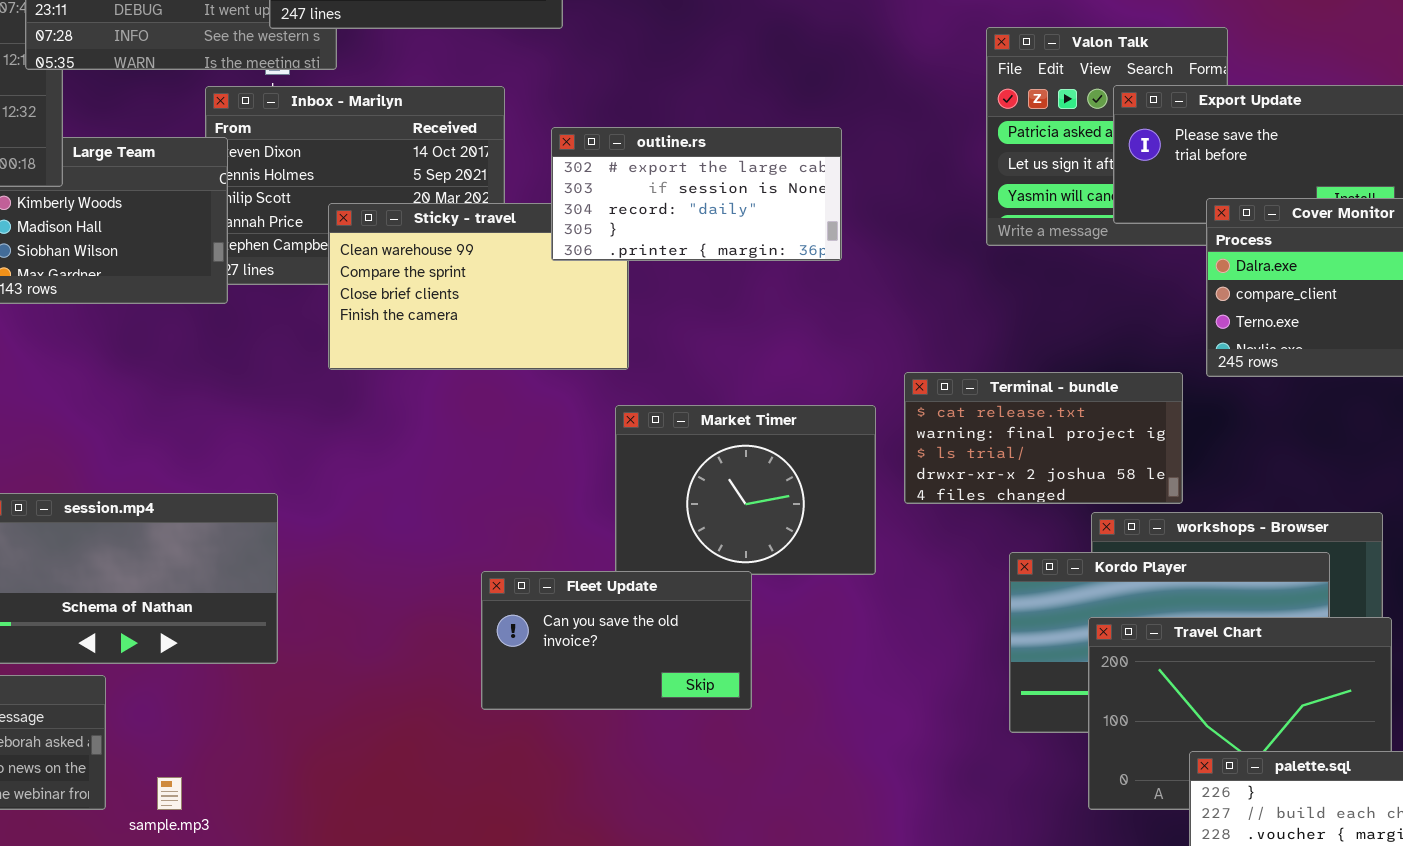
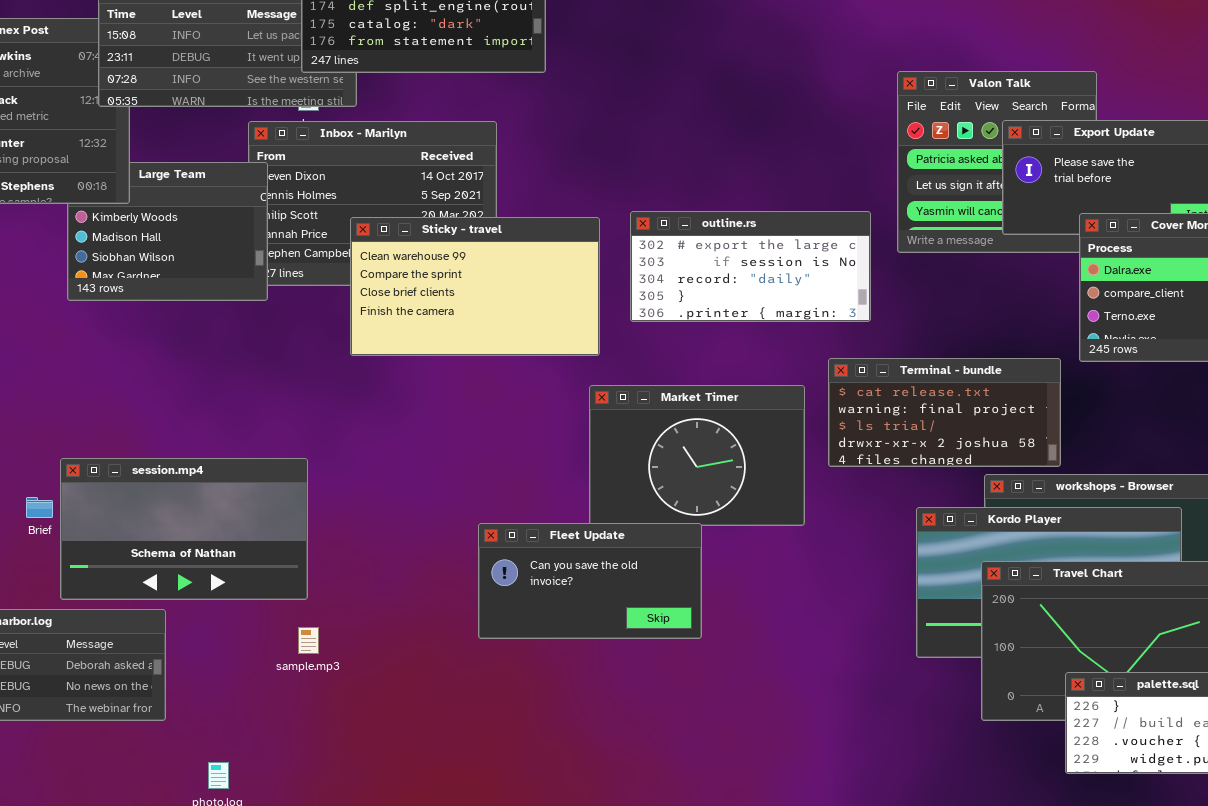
outline.rs: [551,127,842,261] -> [630,211,871,322], moved
sample.mp3: [157,777,182,810] -> [298,627,319,654], moved

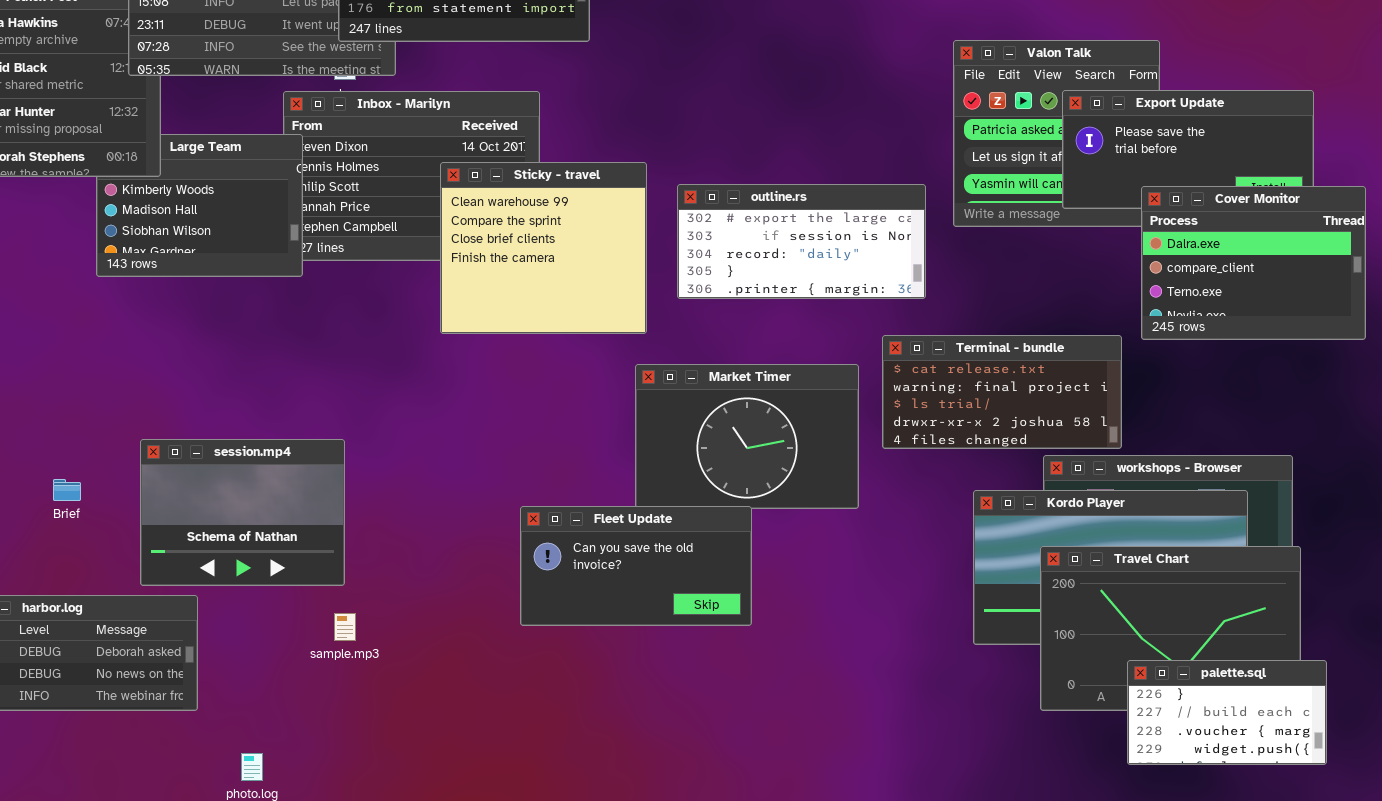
Sticky - travel: [350,217,600,356] -> [440,162,647,334], resized
session.mp4: [60,458,308,600] -> [140,439,345,586], resized

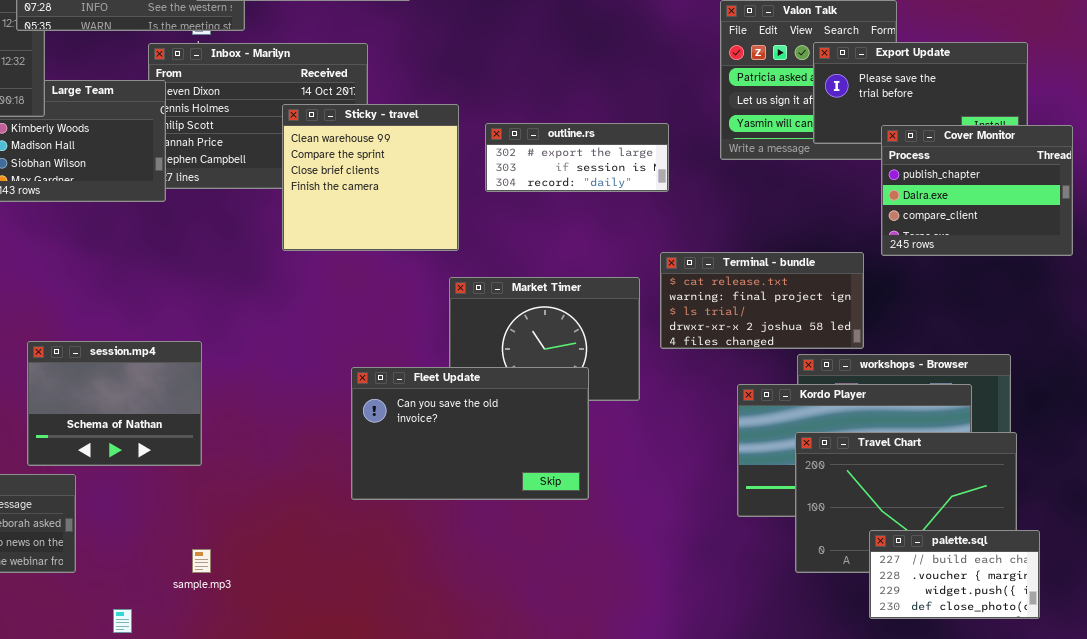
outline.rs: [677,184,926,299] -> [485,123,669,192], resized
Cover Monitor: [1141,186,1366,340] -> [881,125,1073,256], scrolled up 1 row
Fleet Update: [520,506,752,626] -> [351,367,589,500], resized
sample.mp3: [334,613,356,641] -> [192,549,211,573], moved
palette.sql: [1127,660,1327,765] -> [869,530,1040,619], scrolled down 1 row

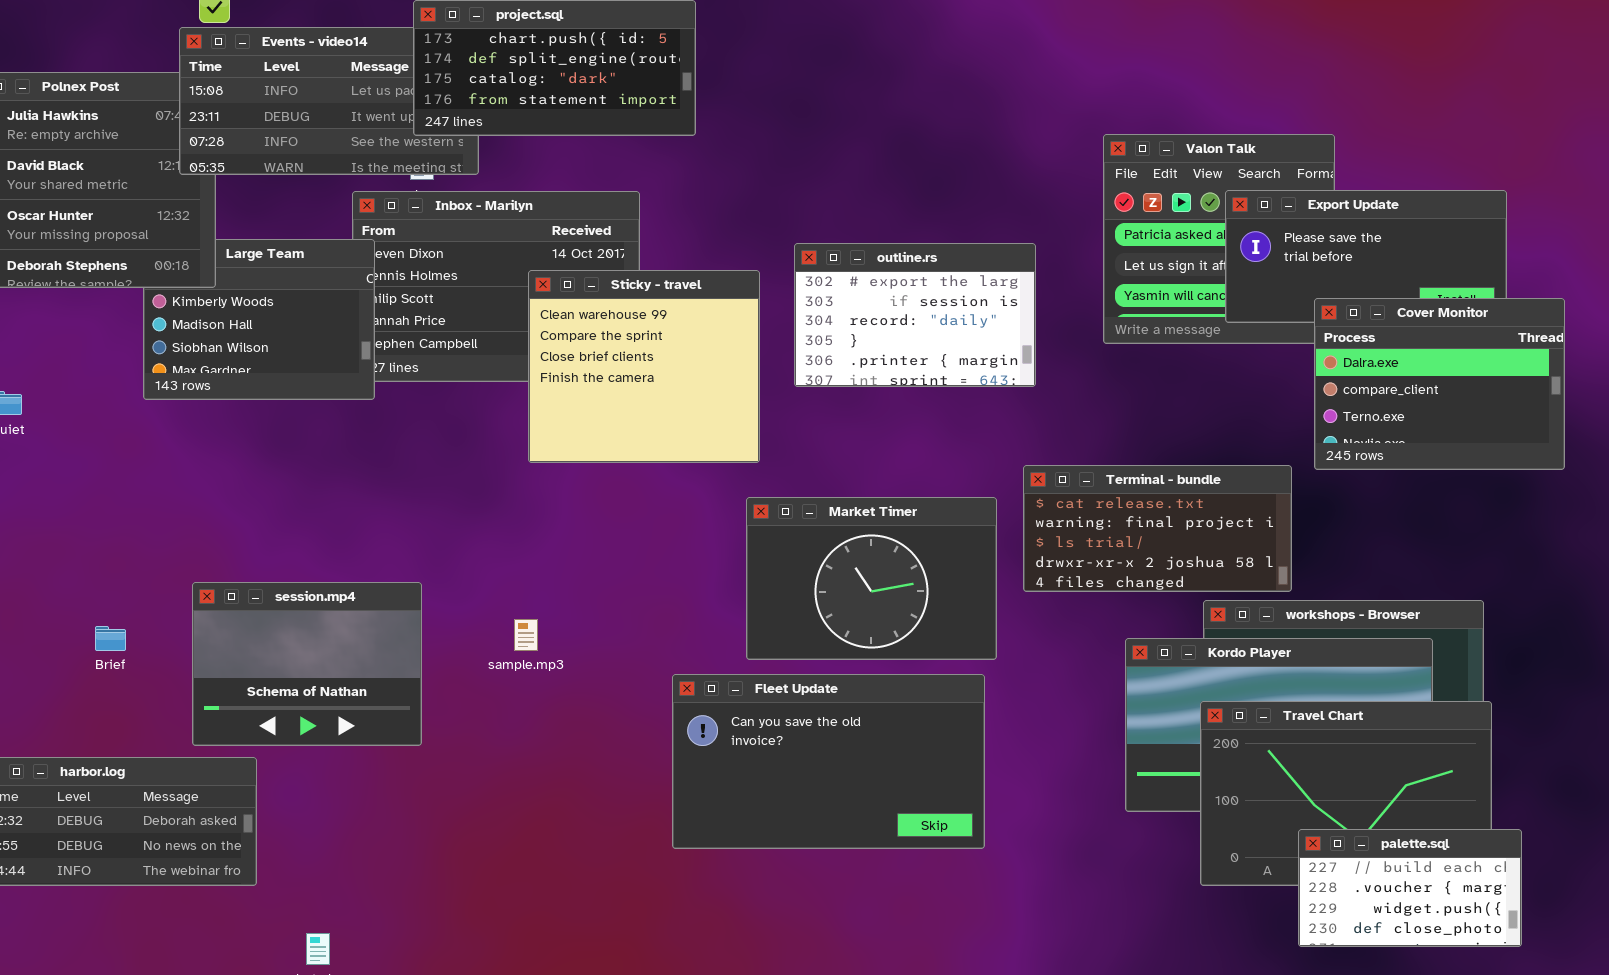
outline.rs: [485,123,669,192] -> [794,243,1036,387], resized
Cover Monitor: [881,125,1073,256] -> [1314,298,1565,470], scrolled down 1 row
Fleet Update: [351,367,589,500] -> [672,674,985,849], moved
sample.mp3: [192,549,211,573] -> [514,619,538,651], moved

